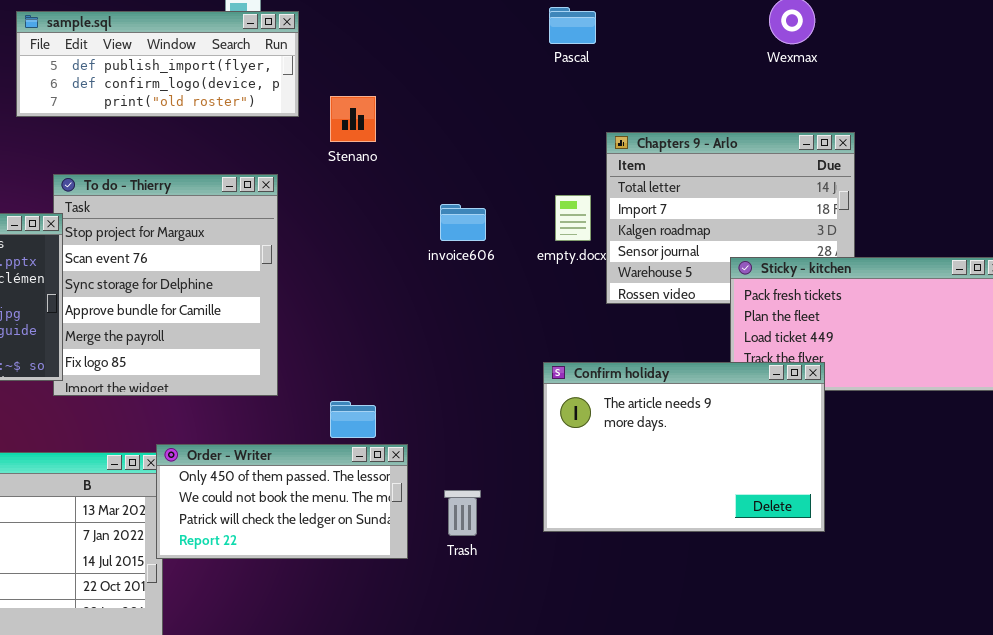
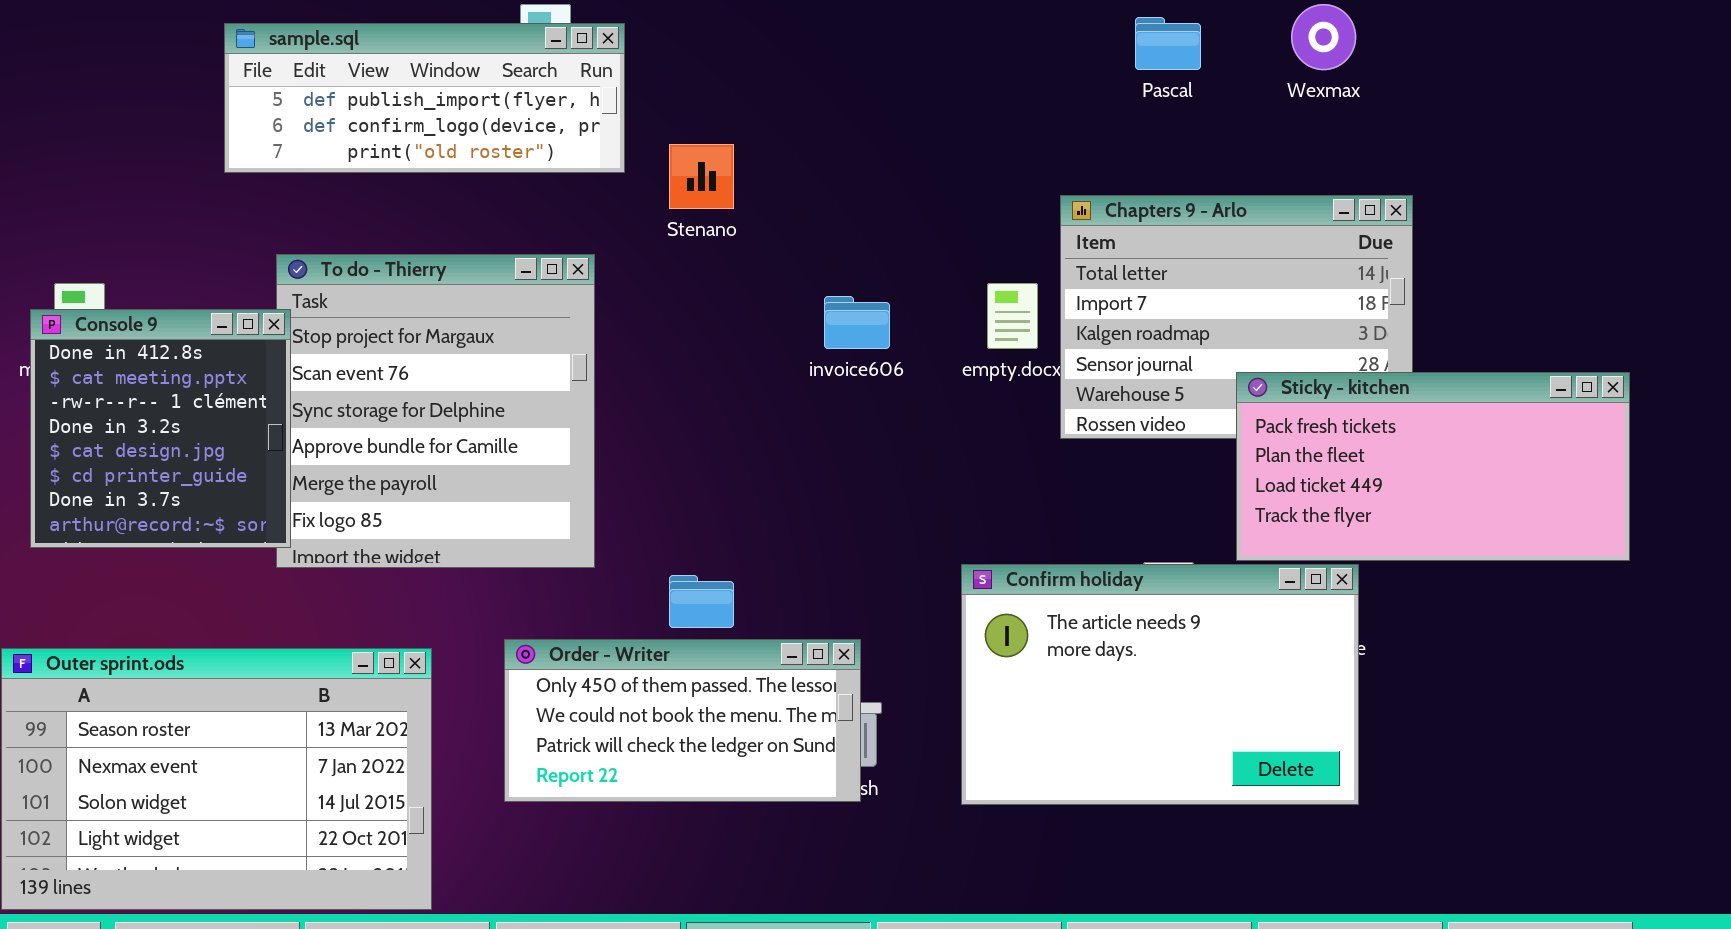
Pascal: [549,7,596,44] -> [1135,17,1201,70], moved
Confirm holiday: [543,362,825,532] -> [961,564,1359,805], moved
Order - Writer: [156,444,408,559] -> [504,639,861,802], moved

